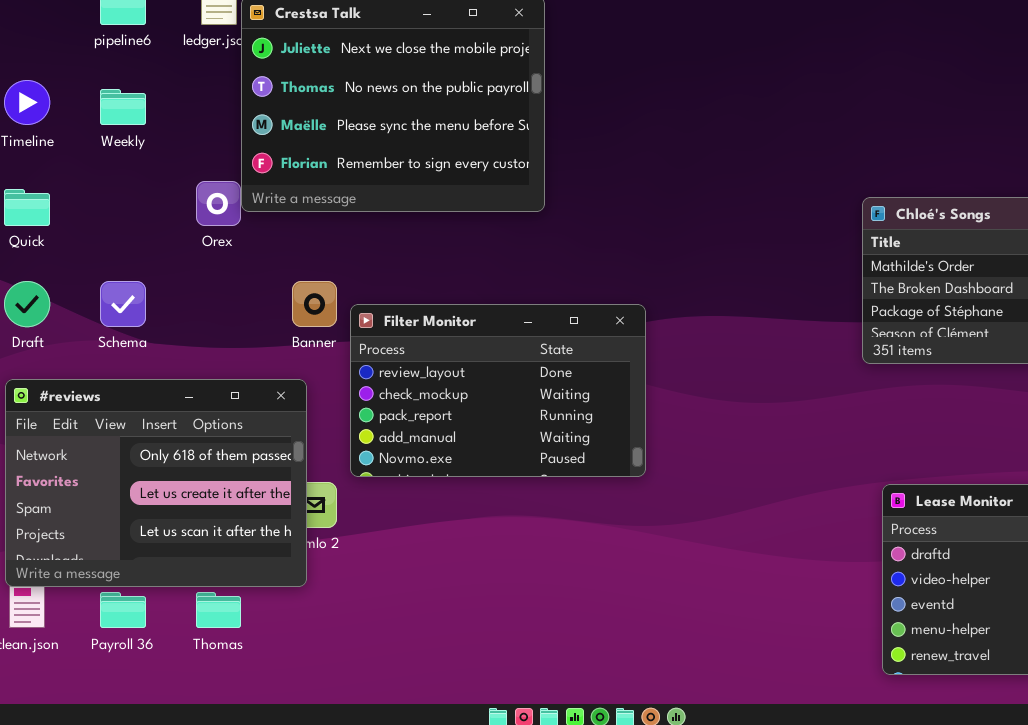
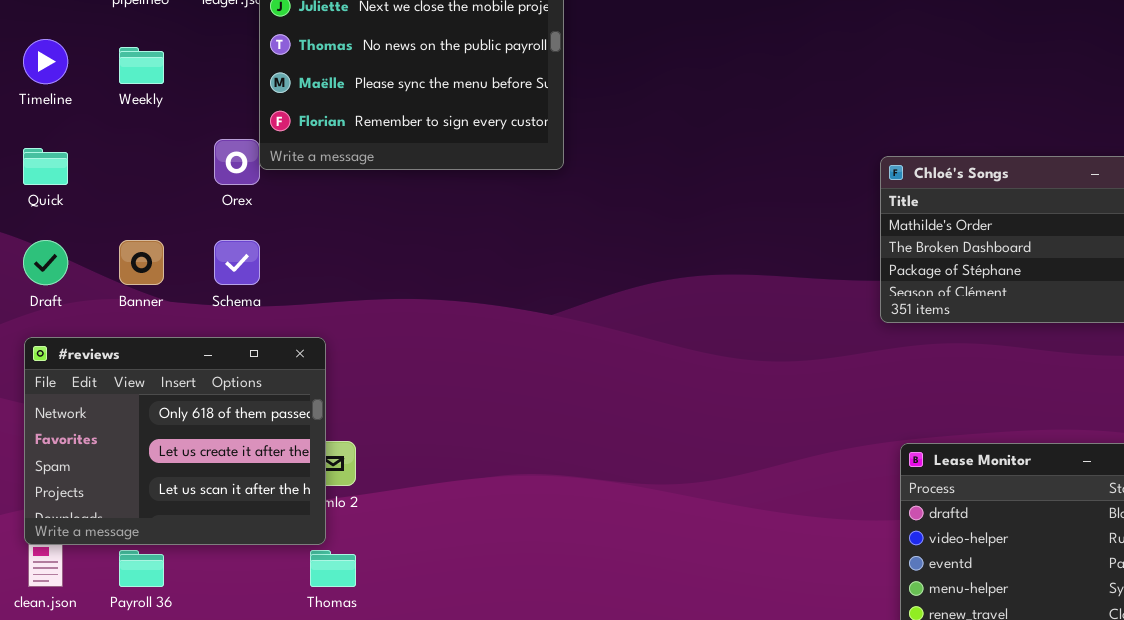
Schema: [100,281,146,327] -> [214,240,260,285], moved
Banner: [292,281,337,327] -> [119,240,164,285], moved
Filter Monitor: [350,304,646,477] -> none, closed
Thomas: [196,592,241,628] -> [310,550,356,587], moved

